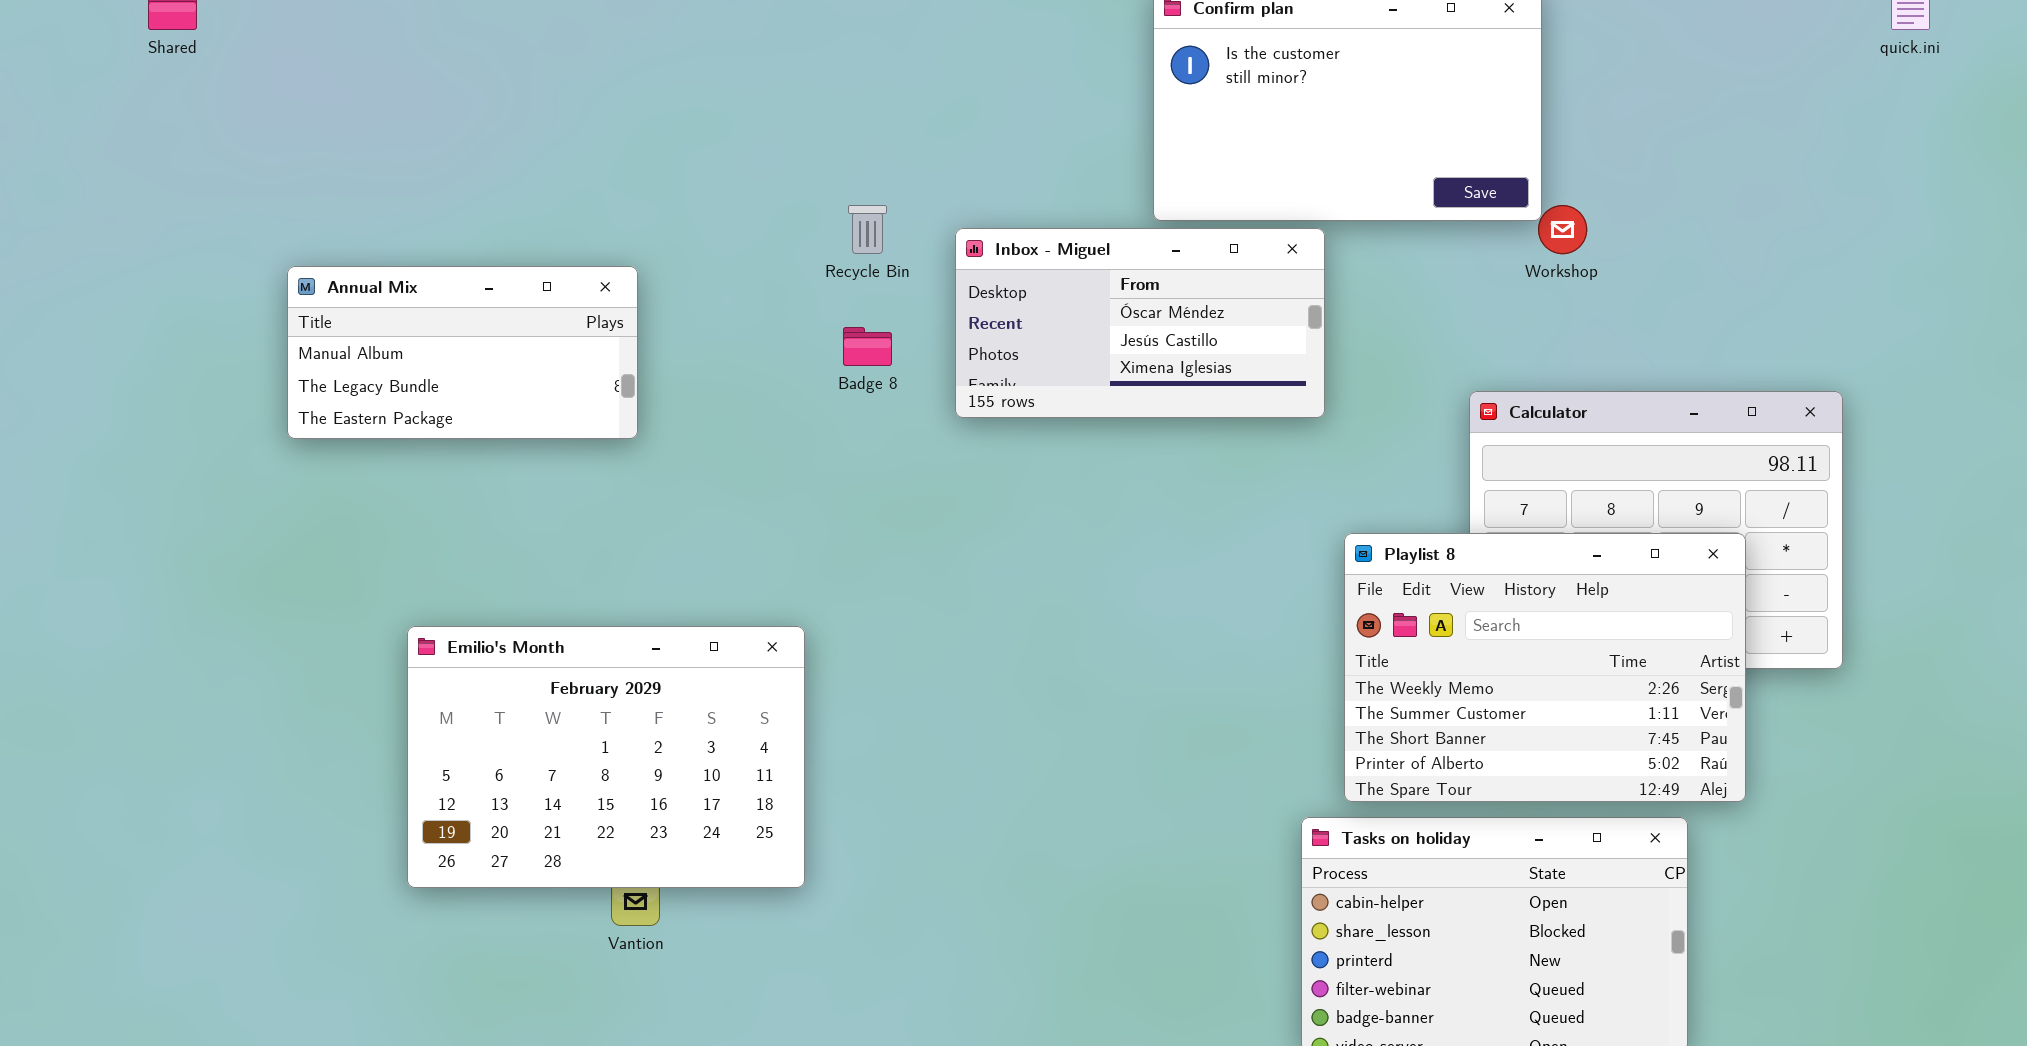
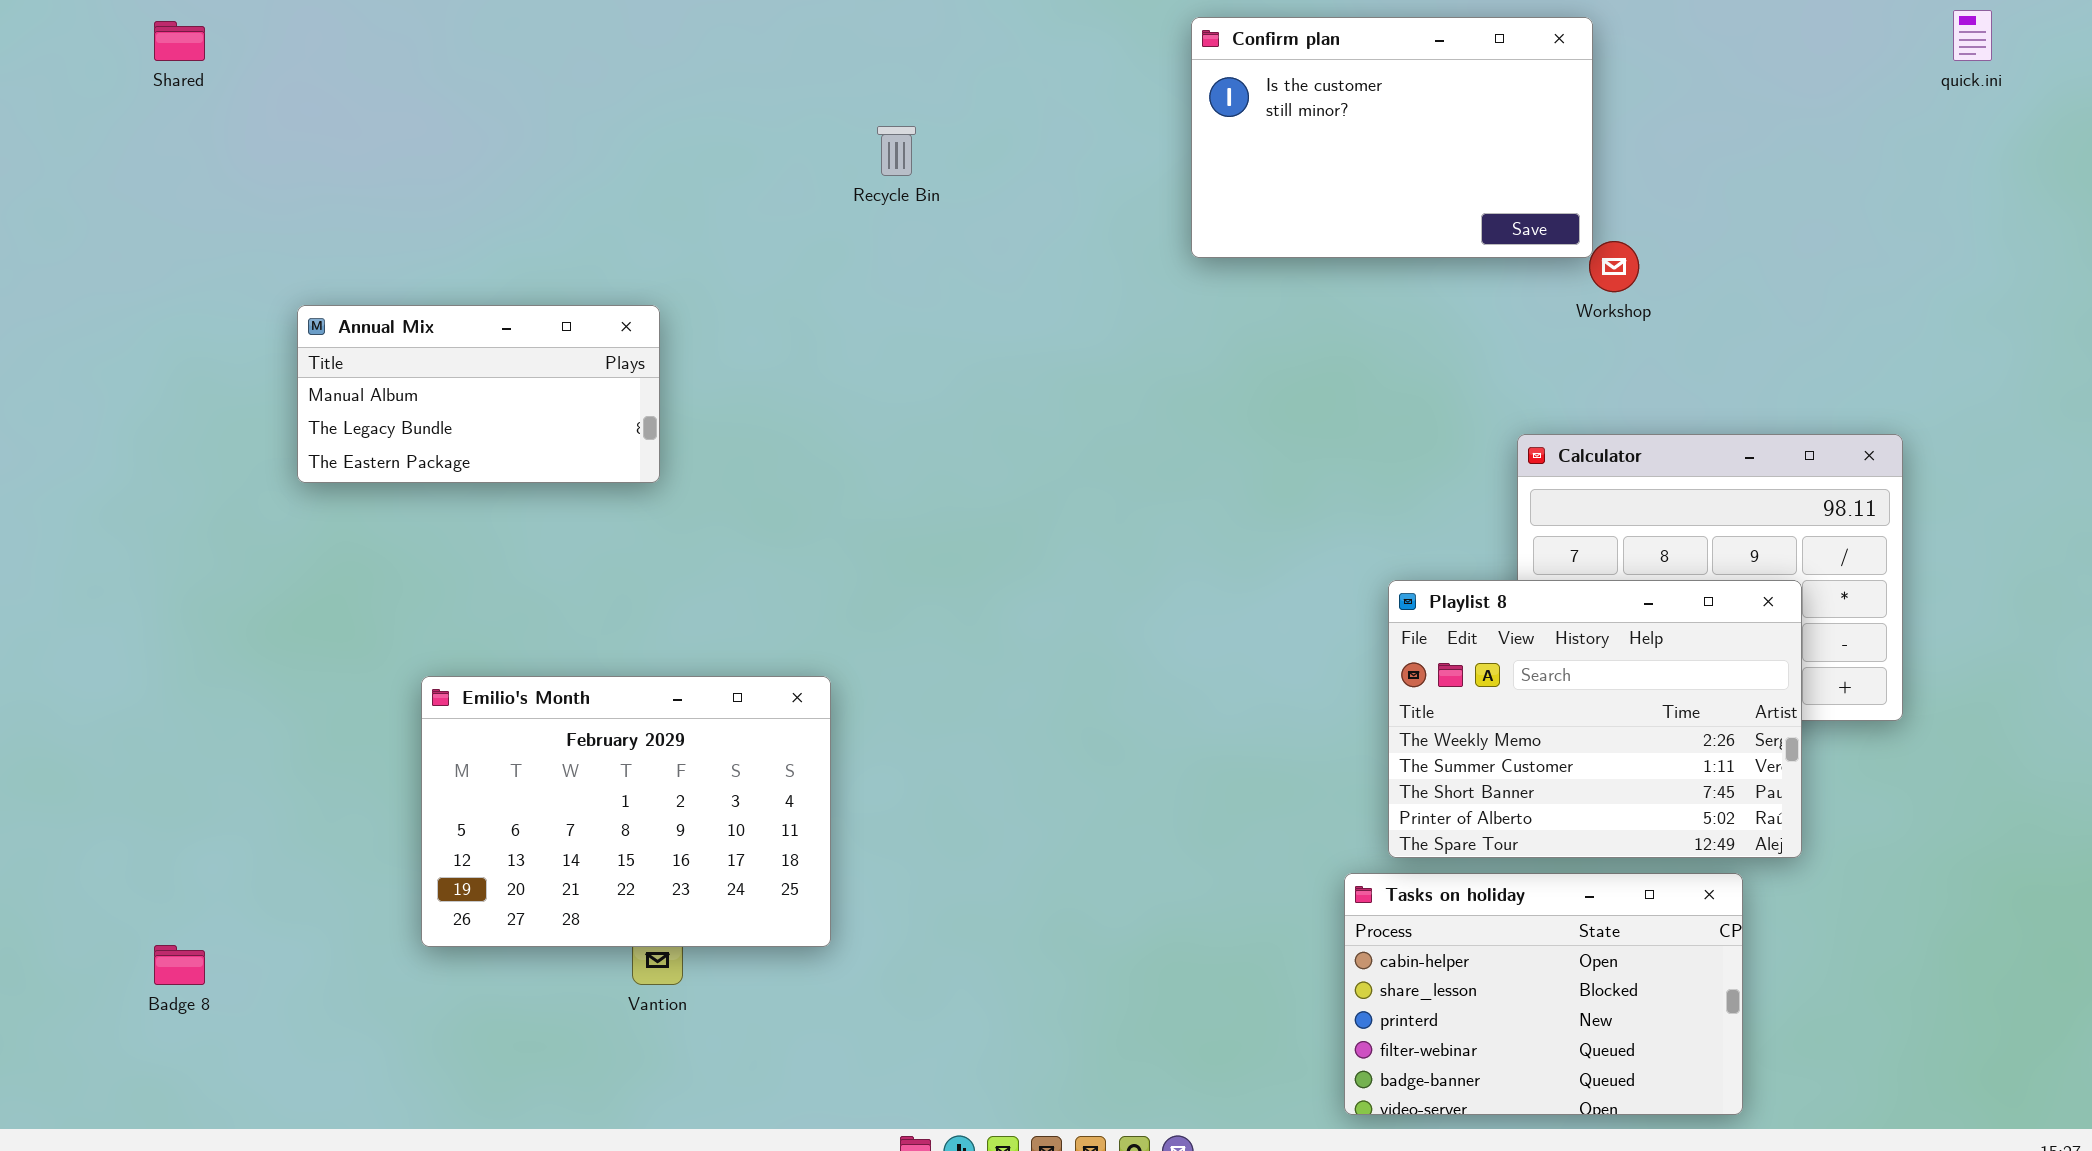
Recycle Bin: [848,205,887,254] -> [877,126,916,176], moved
Inbox - Miguel: [955,228,1325,418] -> none, closed
Badge 8: [843,327,892,366] -> [154,945,205,985], moved

